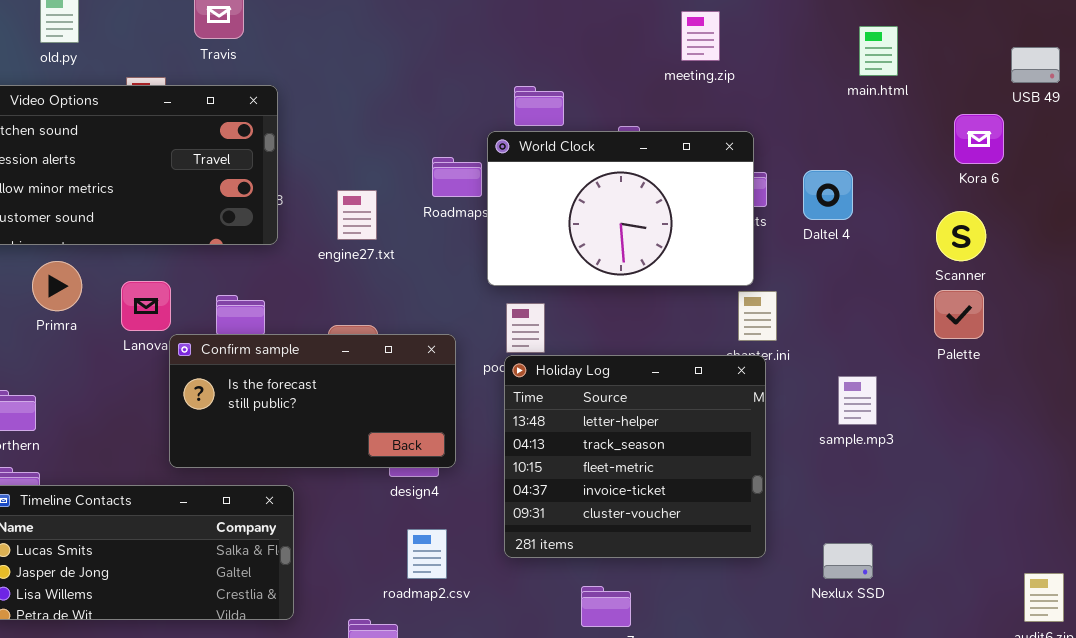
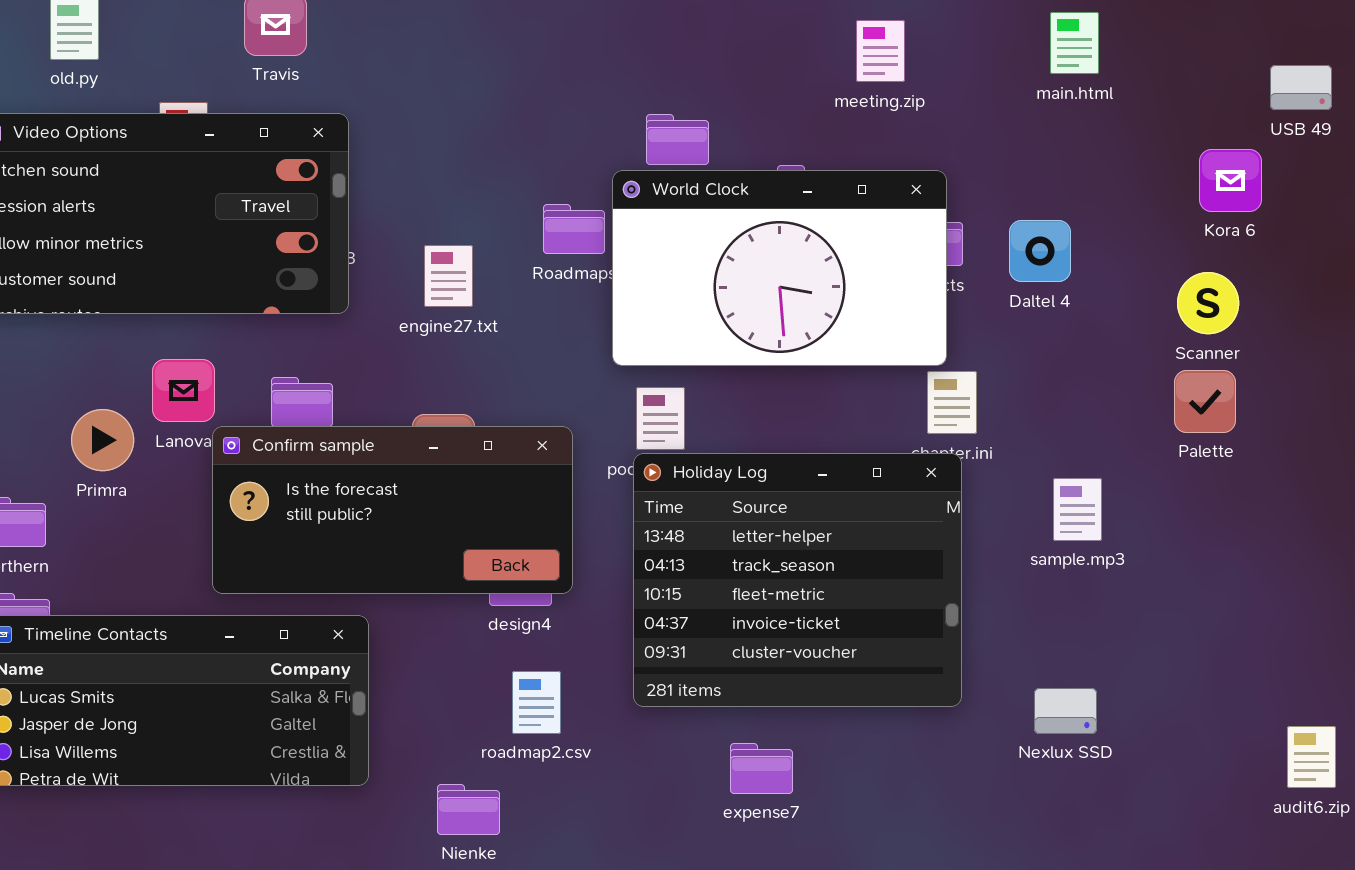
main.html: [859,26,898,76] -> [1050,12,1099,74], moved
Primra: [32,261,82,311] -> [71,409,134,471], moved

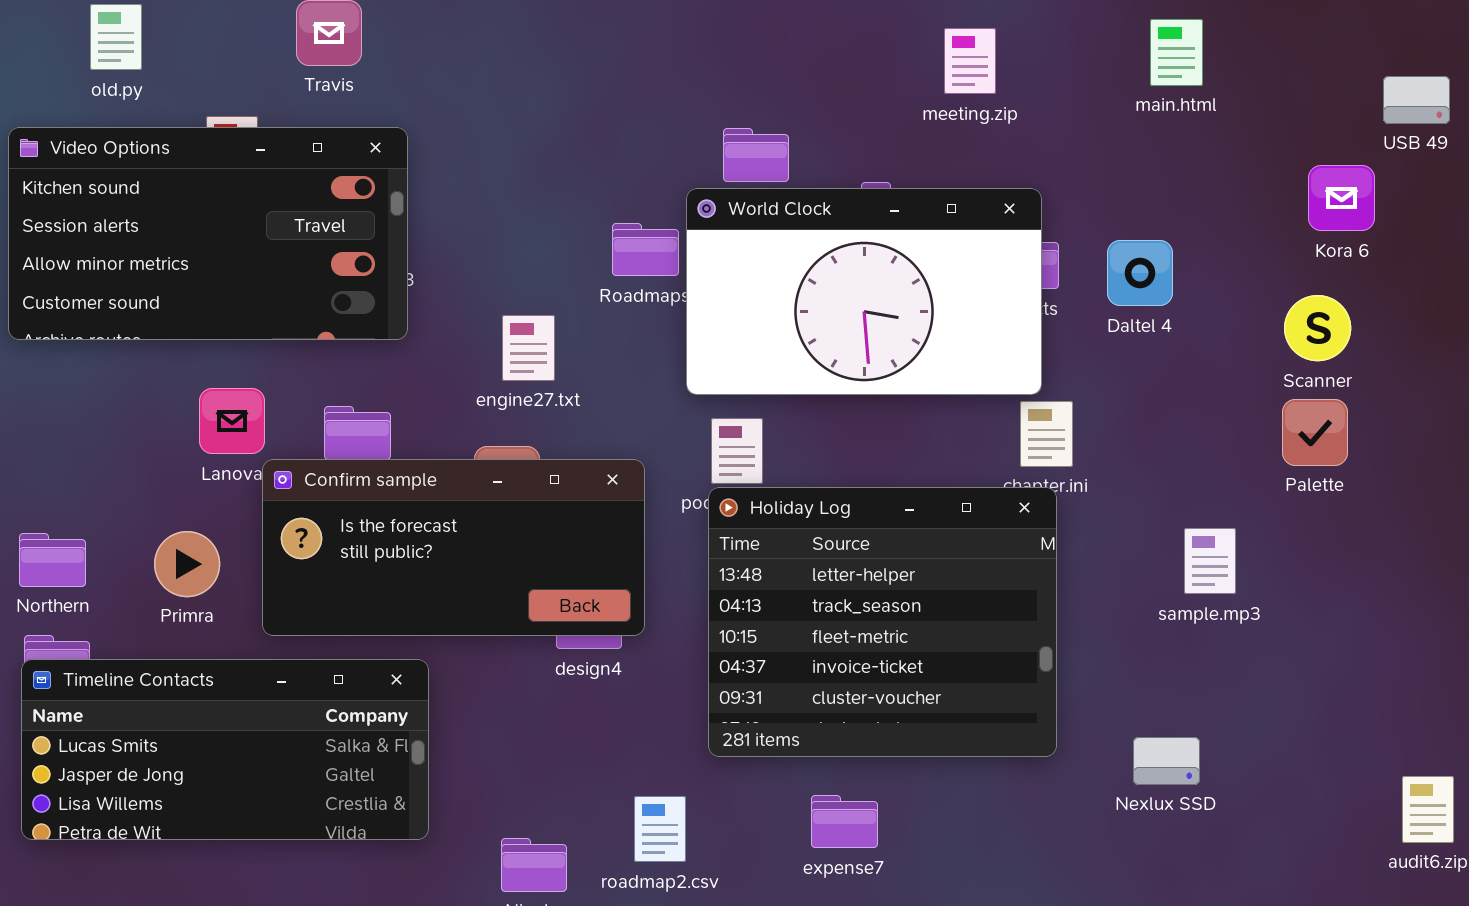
engine27.txt: [424,245,473,307] -> [502,315,555,381], moved
Primra: [71,409,134,471] -> [154,531,220,597], moved
sample.mp3: [1053,478,1102,541] -> [1184,528,1236,594], moved
roadmap2.csv: [512,671,561,734] -> [634,796,686,862], moved

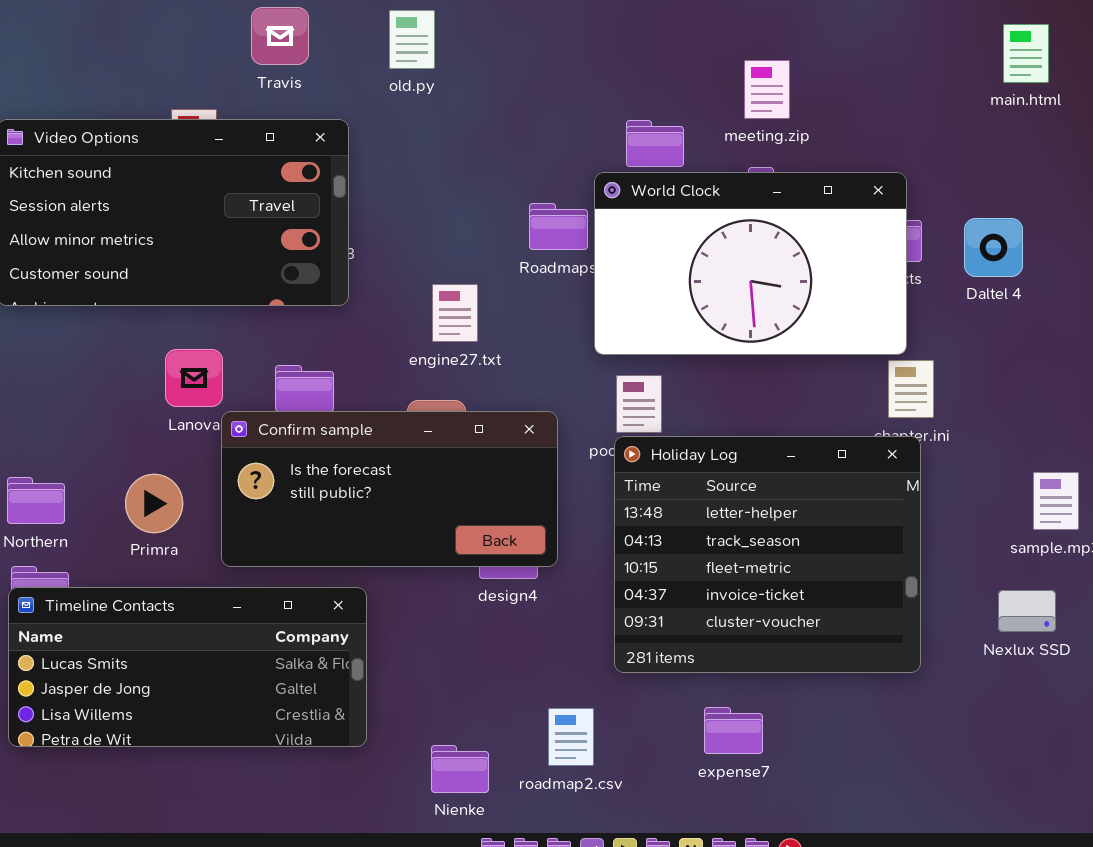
old.py: [90,4,142,70] -> [389,10,435,69], moved
meeting.zip: [944,28,996,94] -> [744,60,790,119], moved
Nexlux SSD: [1133,737,1200,785] -> [998,590,1056,632], moved

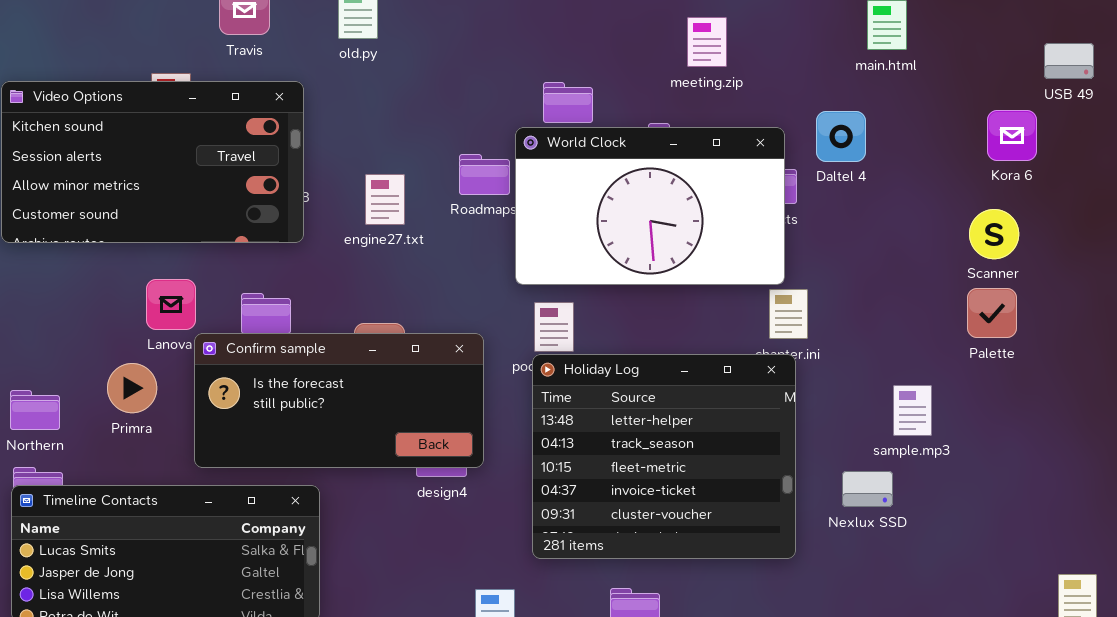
meeting.zip: [744,60,790,119] -> [687,17,727,67], moved
Daltel 4: [964,218,1023,277] -> [816,111,866,162], moved
engine27.txt: [432,284,478,342] -> [365,174,405,225], moved
Primra: [125,474,183,533] -> [107,363,157,413], moved
Nexlux SSD: [998,590,1056,632] -> [842,471,893,507], moved

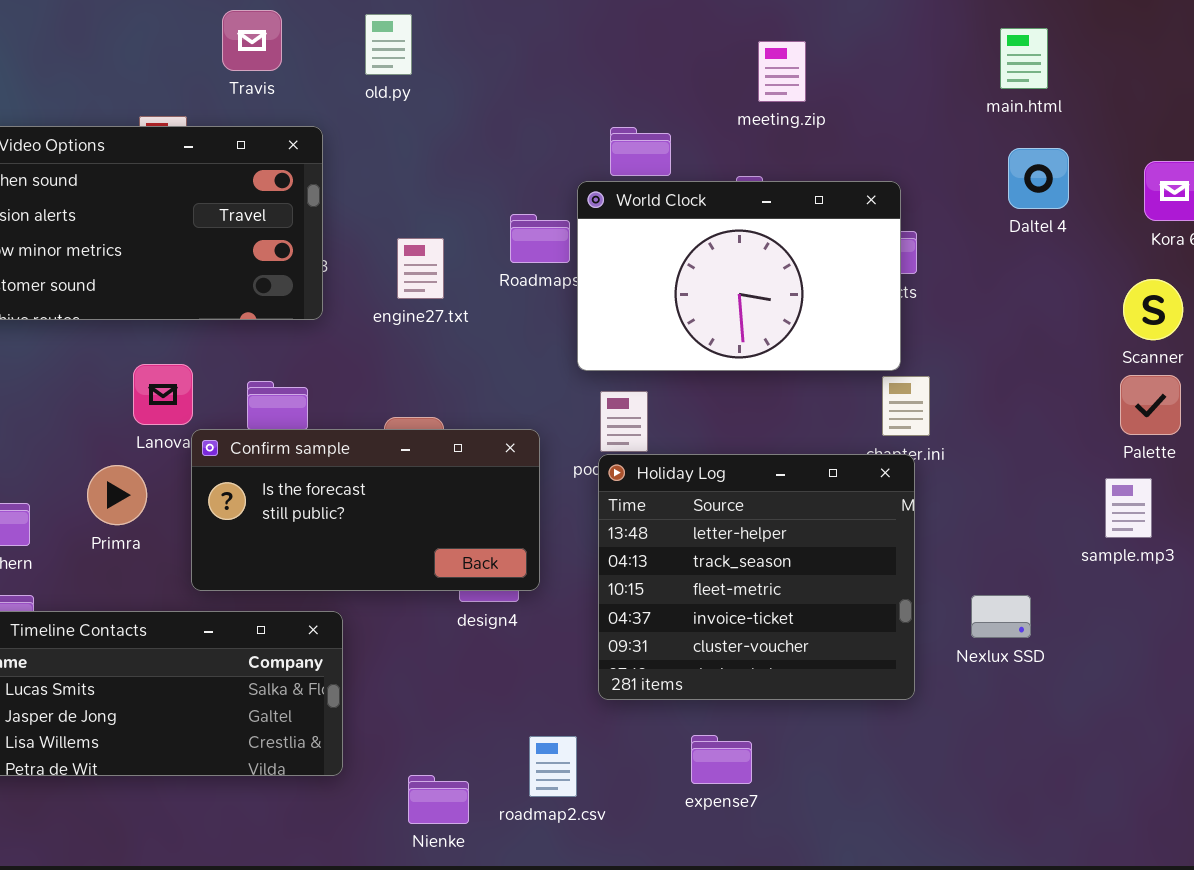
meeting.zip: [687,17,727,67] -> [758,41,806,102], moved
Daltel 4: [816,111,866,162] -> [1008,148,1069,209], moved
sample.mp3: [893,385,932,436] -> [1105,478,1152,538], moved

